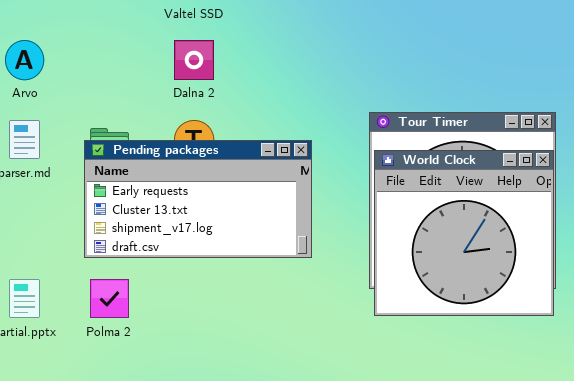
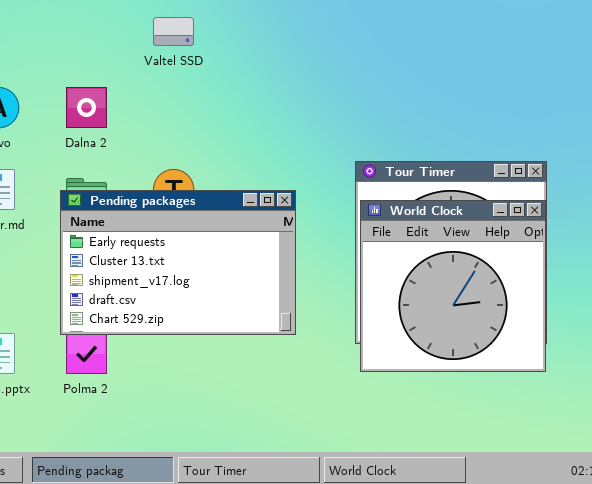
Dalna 2: [174,40,214,80] -> [66,87,107,128], moved
Pending packages: [84,140,312,258] -> [60,190,296,335], resized

